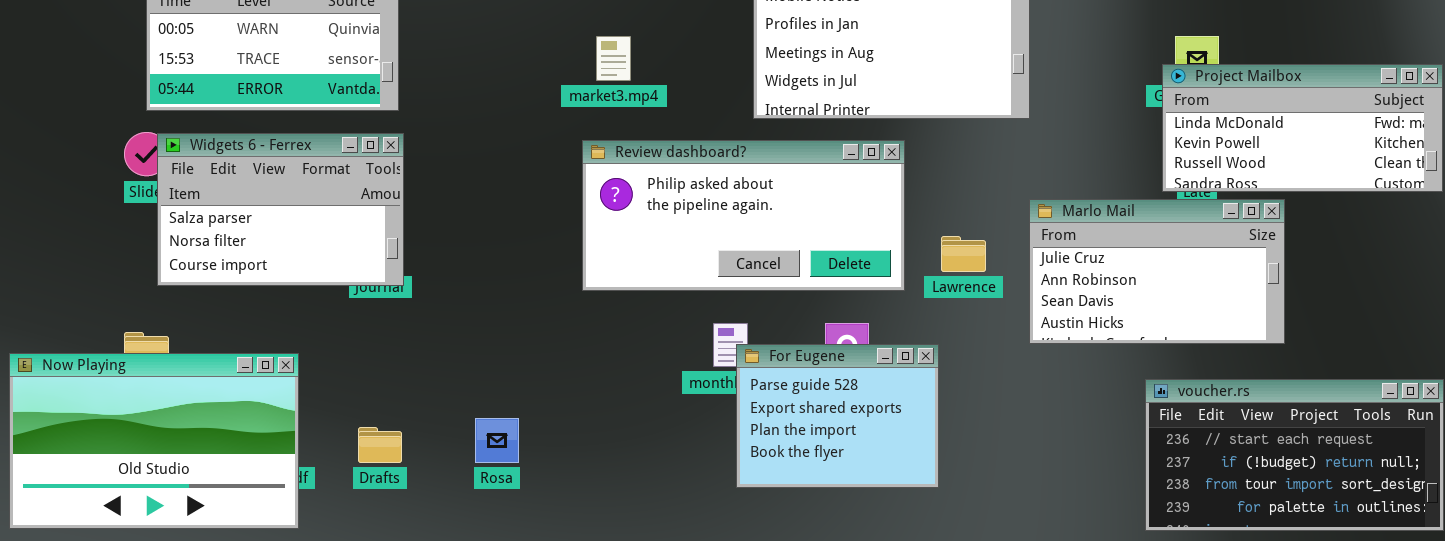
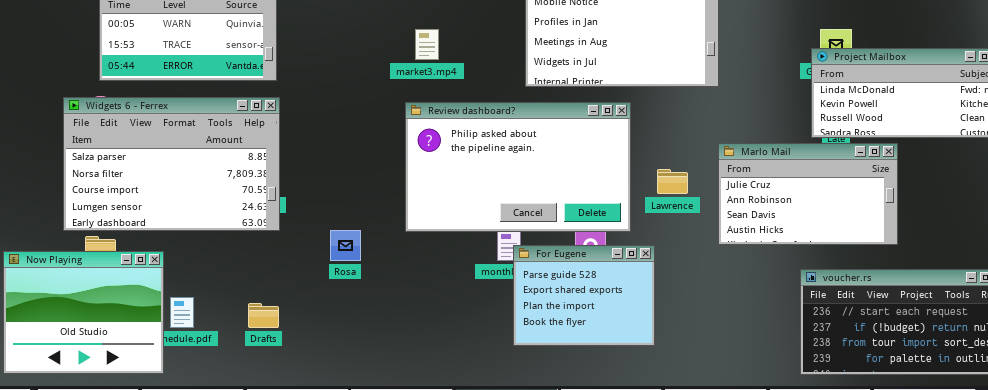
Widgets 6 - Ferrex: [157,133,404,286] -> [63,97,280,231], resized
Review dashboard?: [582,140,905,291] -> [405,102,631,232], resized
Now Playing: [9,353,299,529] -> [3,251,164,374], resized
Rosa: [475,418,519,463] -> [330,230,361,261], moved

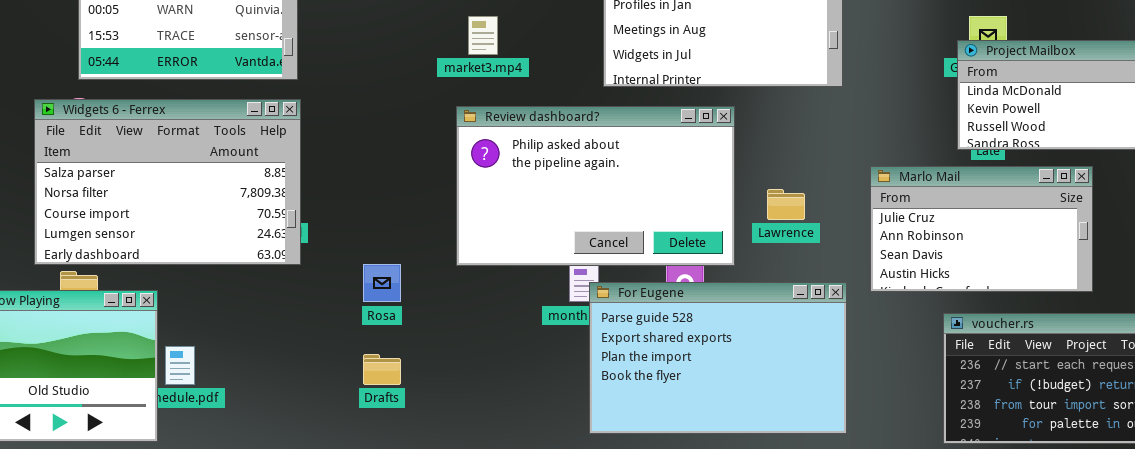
Marlo Mail: [718,143,898,245] -> [870,166,1093,292], moved
For Eugene: [513,245,655,346] -> [589,282,847,434], resized
Drafts: [248,303,279,328] -> [363,354,401,385], moved

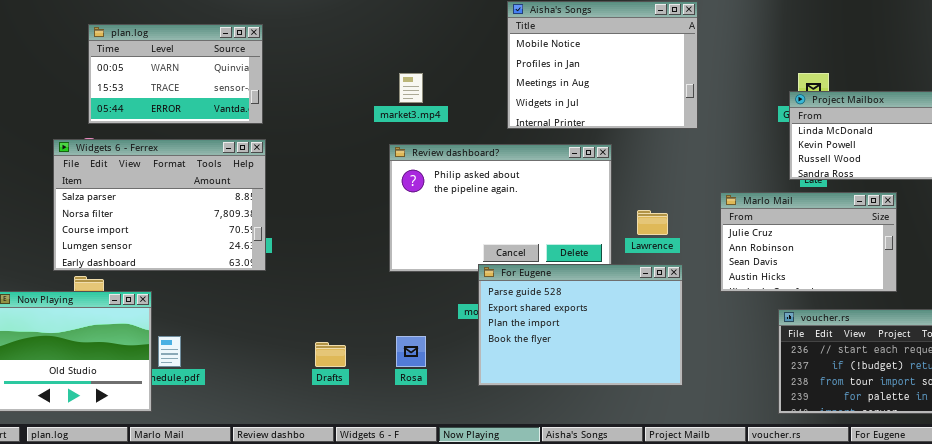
Rosa: [363,264,401,302] -> [396,336,426,367], moved
For Eugene: [589,282,847,434] -> [478,264,683,386], moved

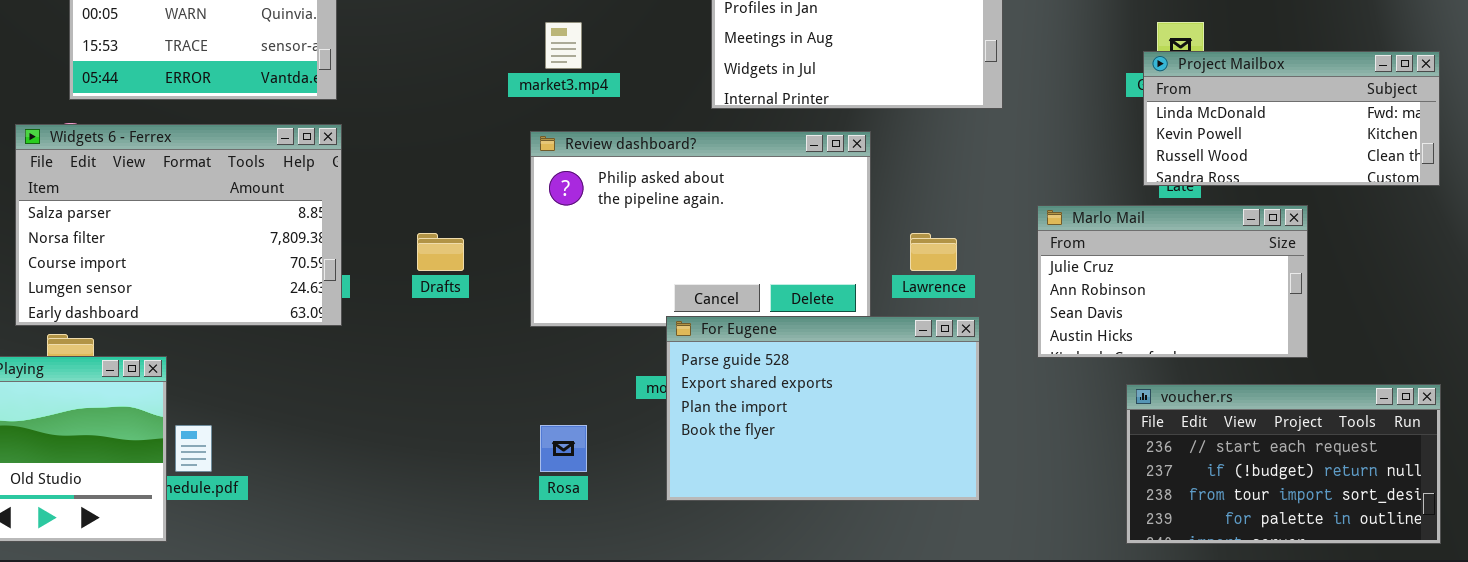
Drafts: [315,342,346,367] -> [417,233,464,271], moved

